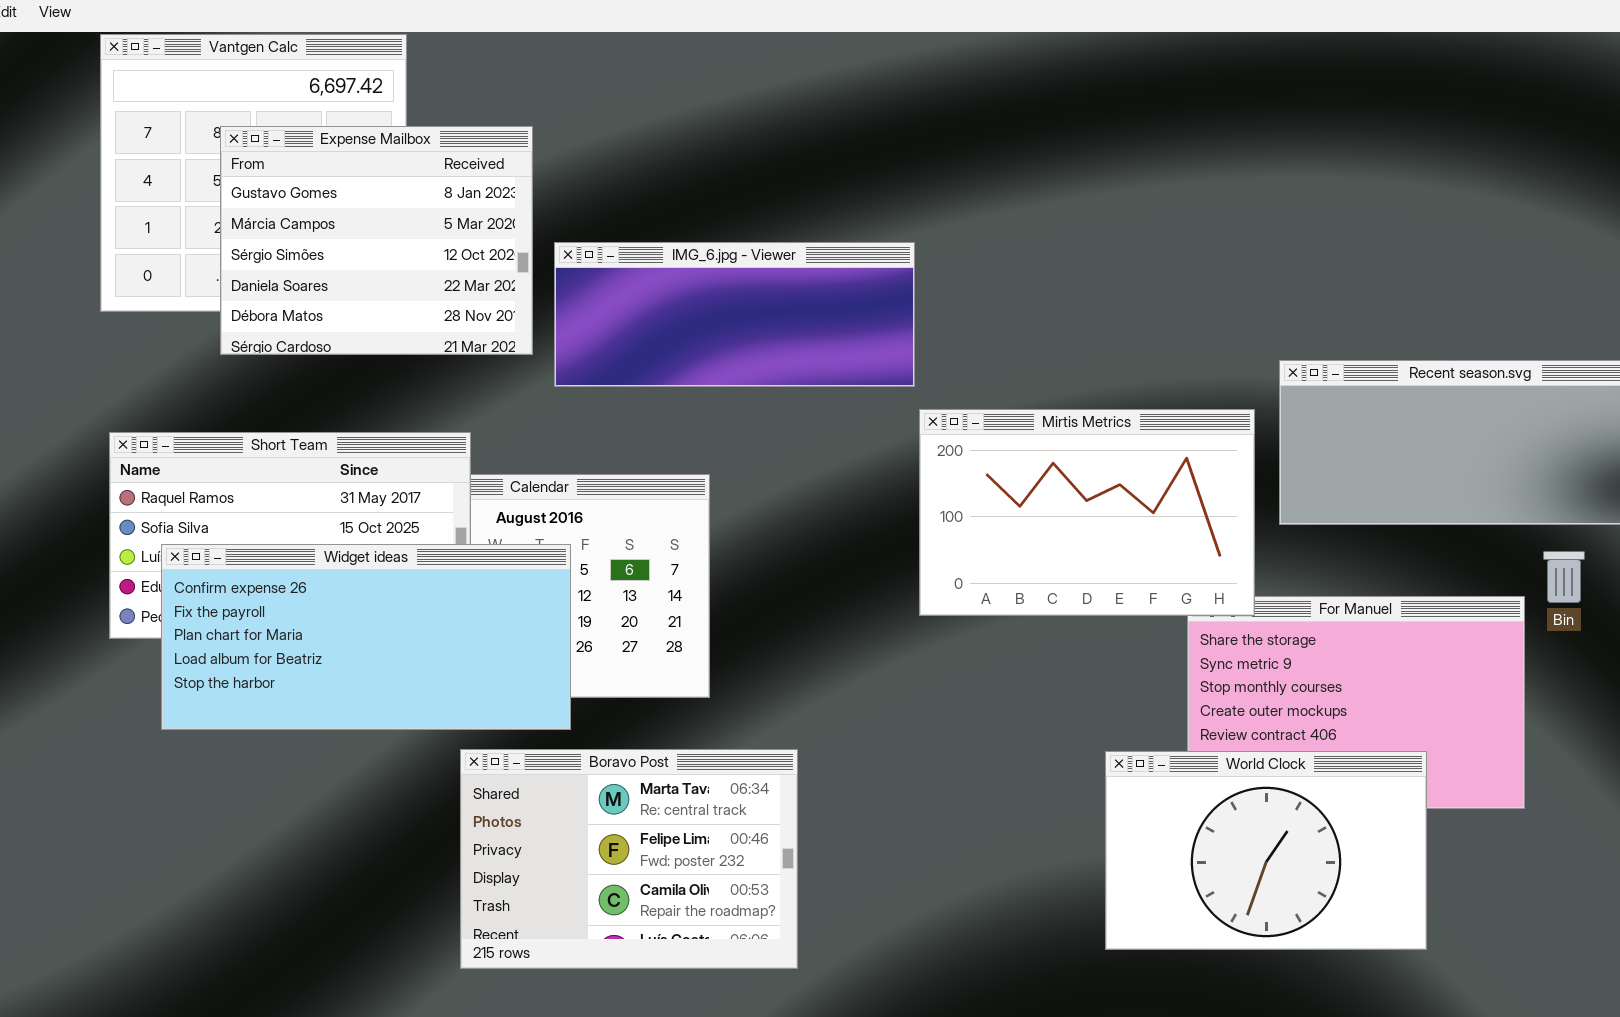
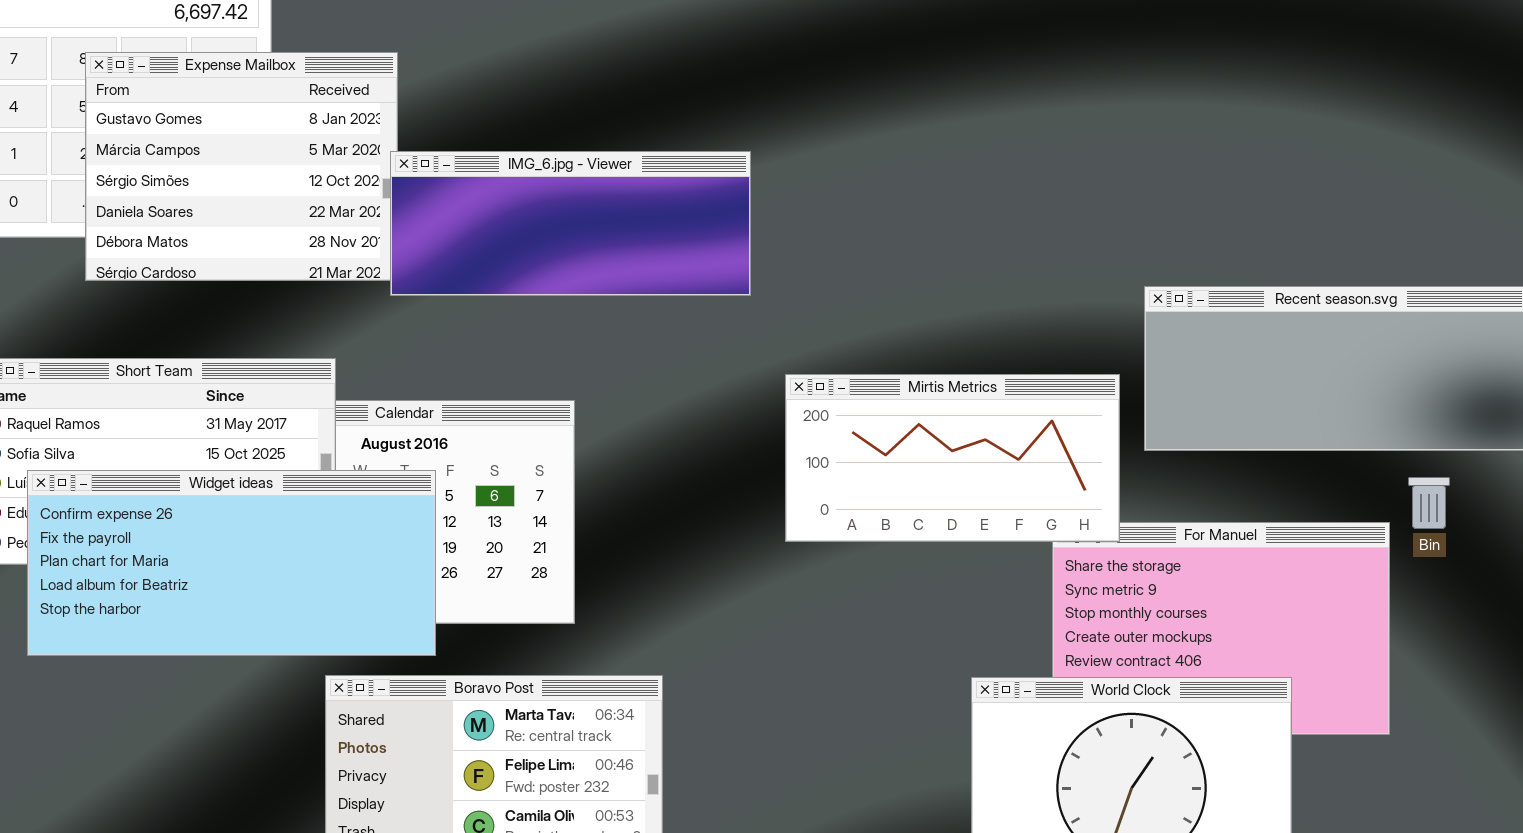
IMG_6.jpg - Viewer: [554,242,915,387] -> [390,151,751,296], moved
Mirtis Metrics: [919,409,1255,616] -> [785,374,1120,542], resized

